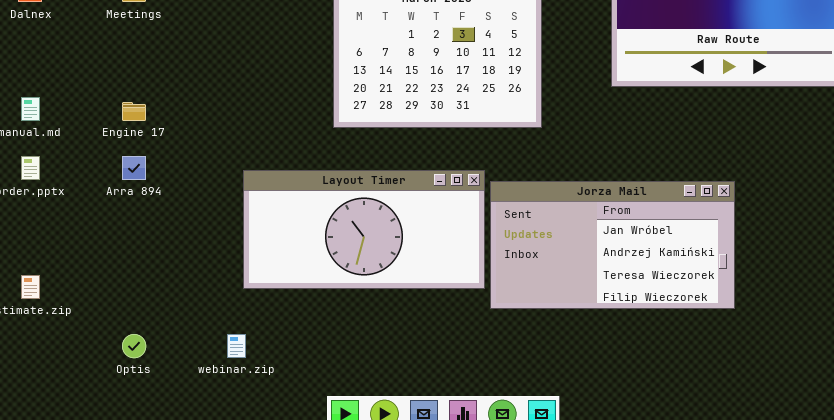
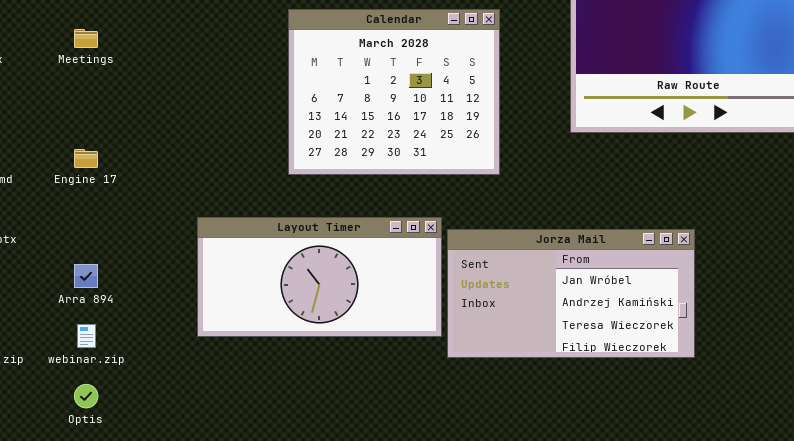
Arra 894: [122,156,146,180] -> [74,264,98,288], moved
webinar.zip: [227,334,246,358] -> [77,324,96,348], moved

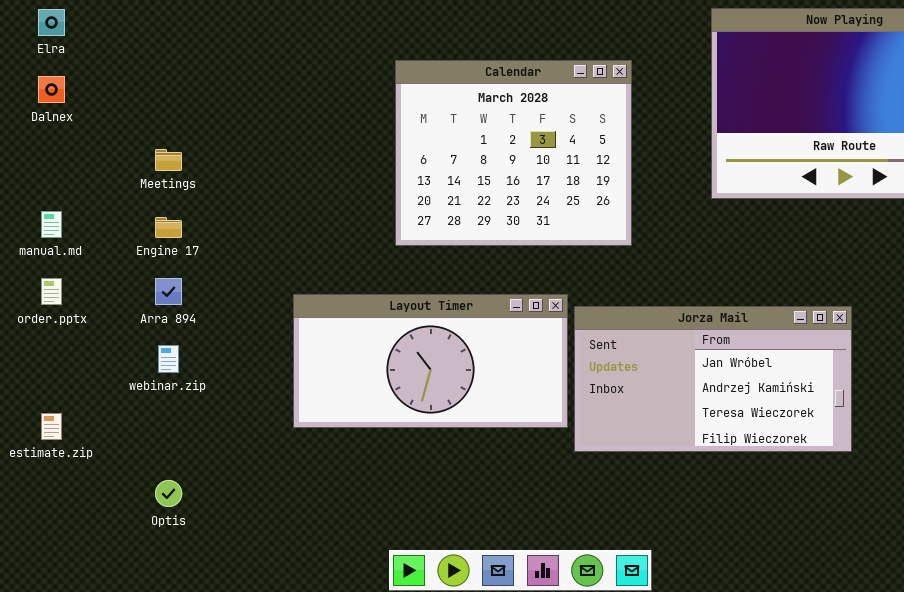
Meetings: [74,29,98,48] -> [155,149,182,171], moved
Arra 894: [74,264,98,288] -> [155,278,182,305], moved
webinar.zip: [77,324,96,348] -> [158,345,179,373], moved

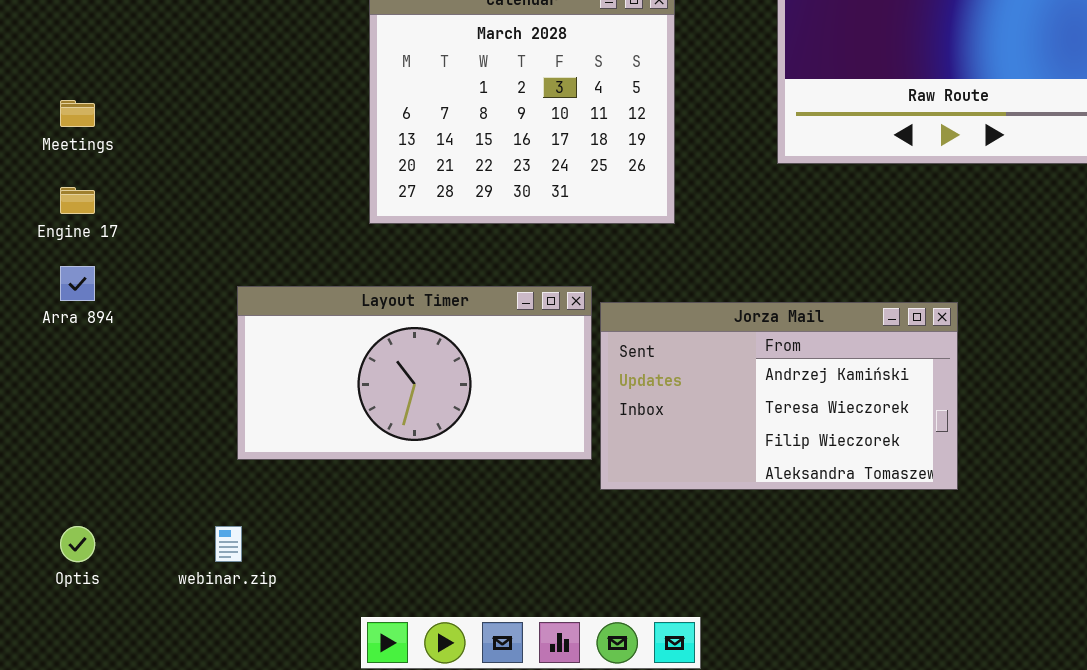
Jorza Mail: [574,306,852,452] -> [600,302,958,490], scrolled down 1 row
webinar.zip: [158,345,179,373] -> [215,526,242,562], moved

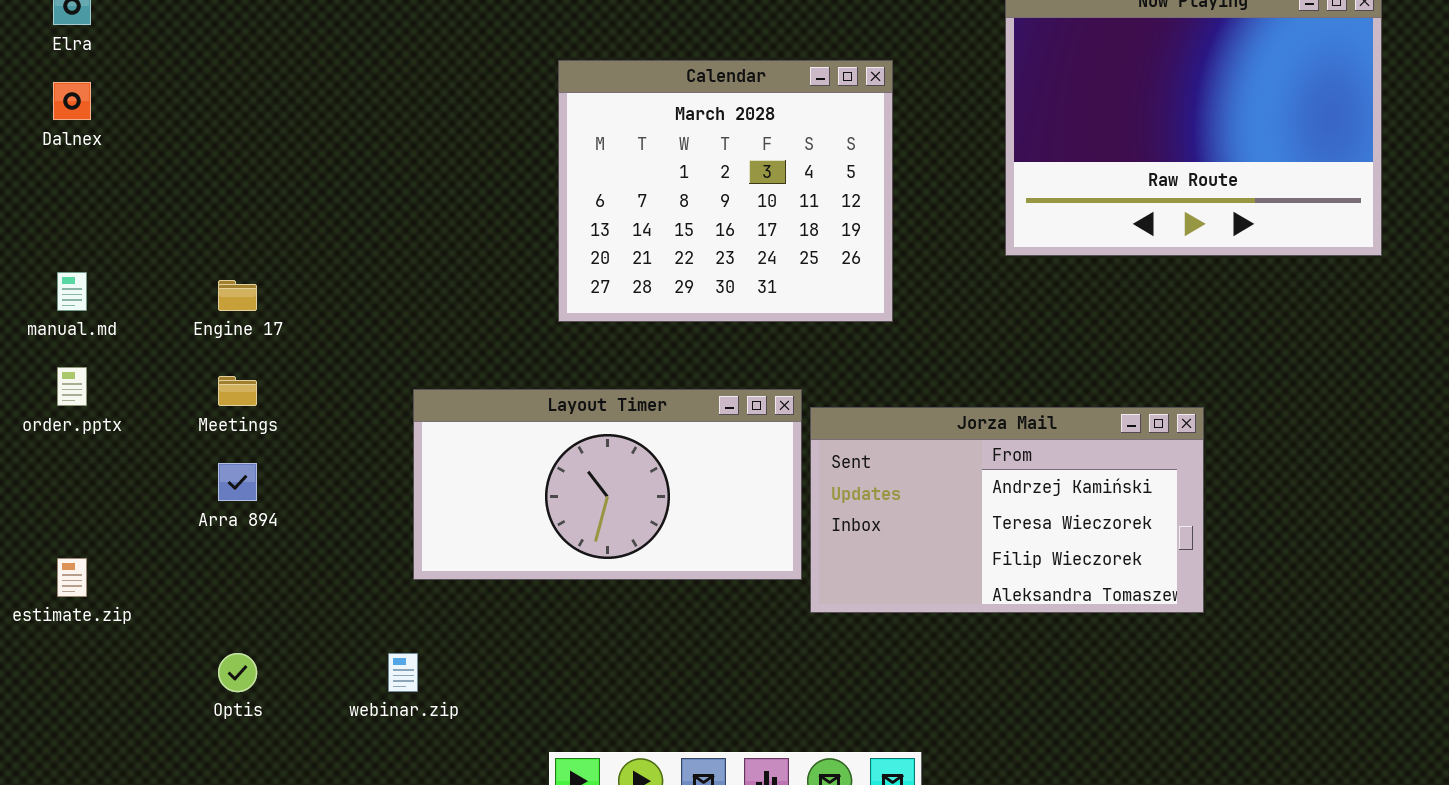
Meetings: [60,100,95,127] -> [218,376,257,406], moved
Arra 894: [60,266,95,301] -> [218,463,257,501], moved

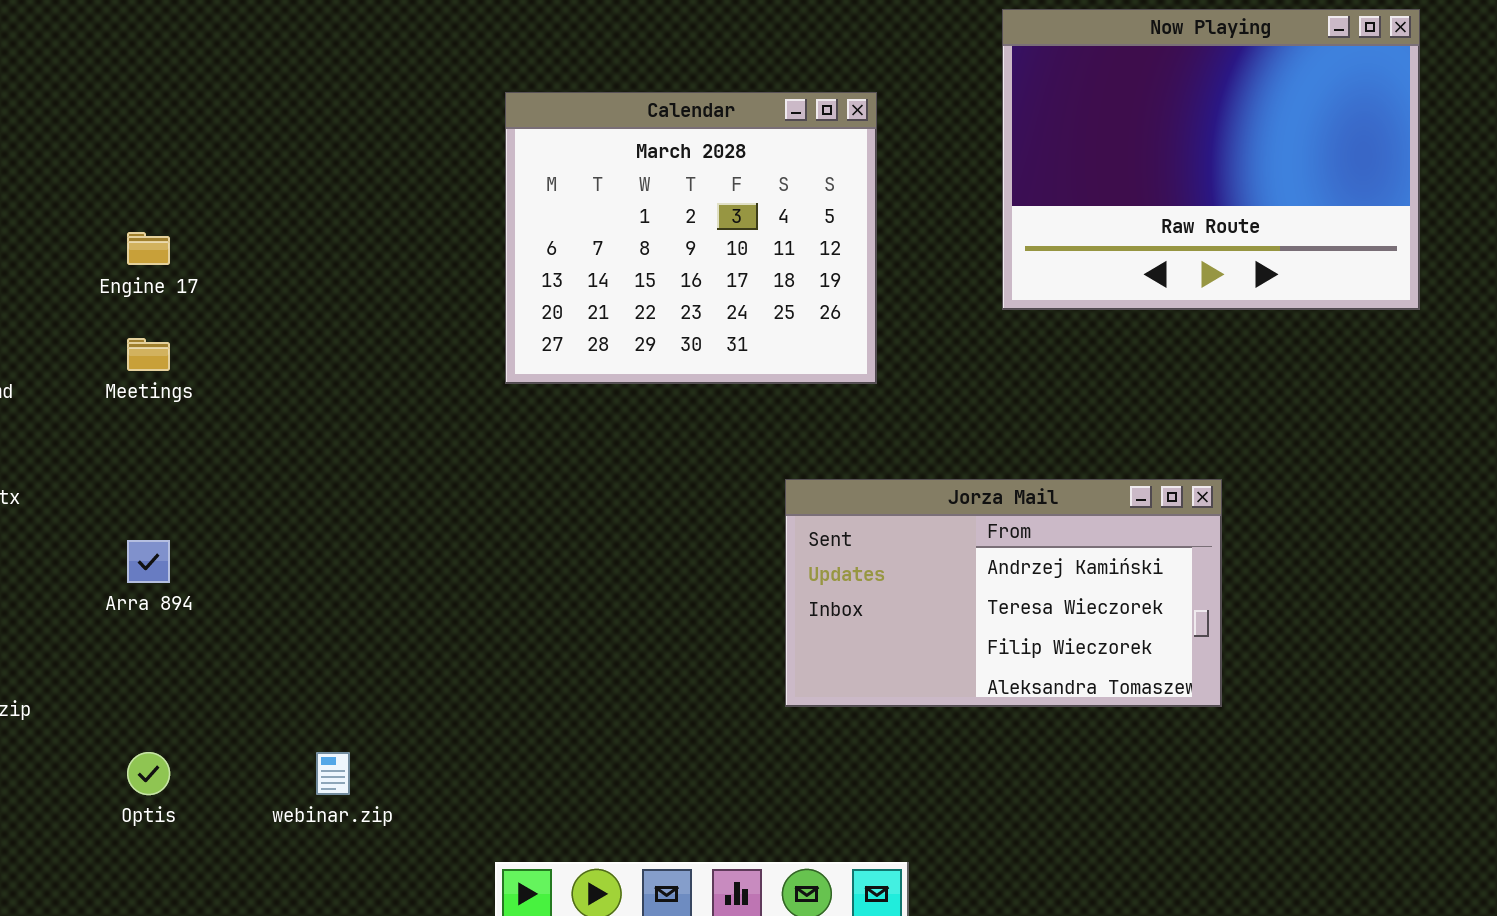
Engine 17: [218,280,257,311] -> [127,232,170,265], moved
Meetings: [218,376,257,406] -> [127,338,170,371], moved
Layout Timer: [413,389,802,580] -> none, closed

